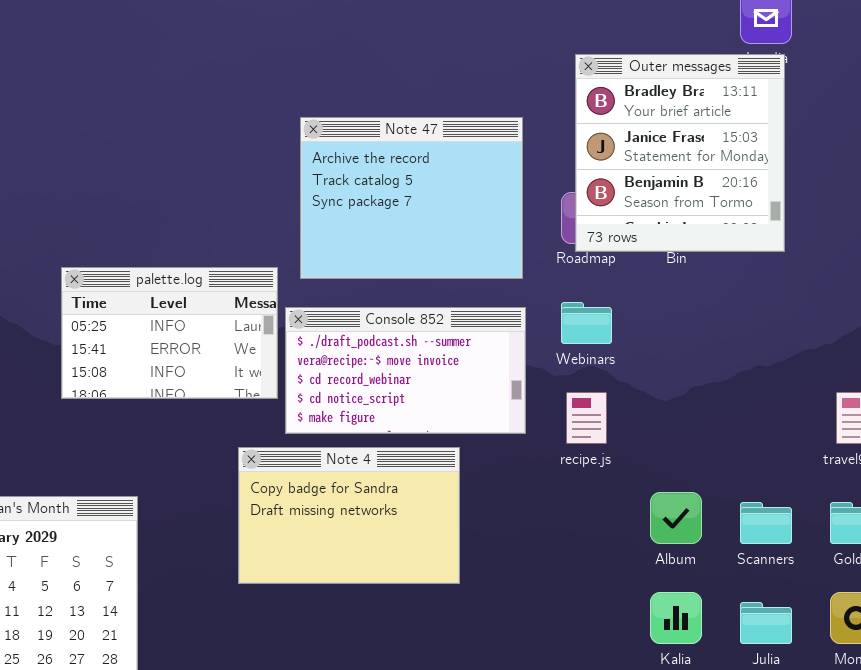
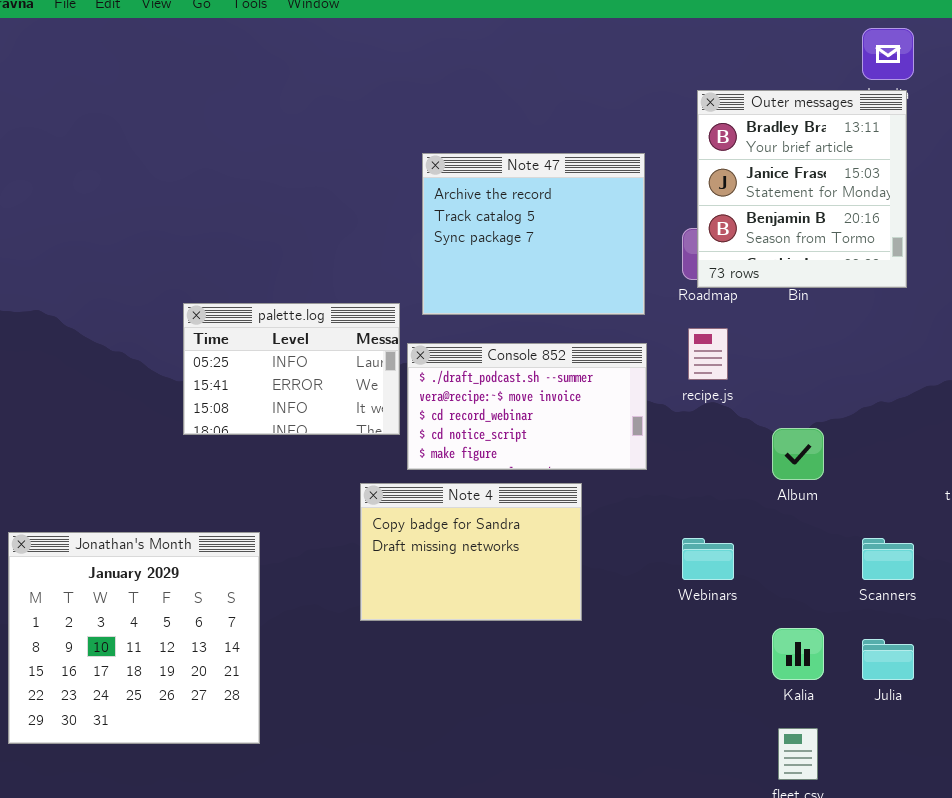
Webinars: [561,302,612,344] -> [682,538,734,580], moved
recipe.js: [566,392,607,444] -> [688,328,728,380], moved
Album: [650,492,702,544] -> [772,428,824,480], moved

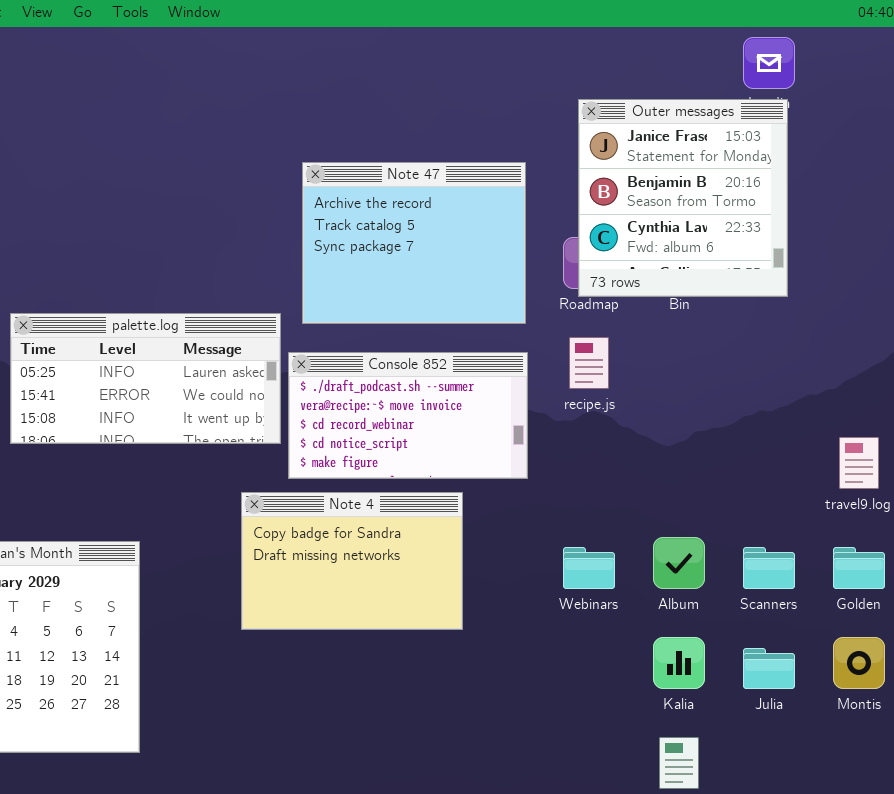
Outer messages: [697,90,907,288] -> [578,99,788,297], scrolled down 1 row
palette.log: [183,303,400,435] -> [10,313,281,444], resized
Album: [772,428,824,480] -> [653,537,705,589], moved

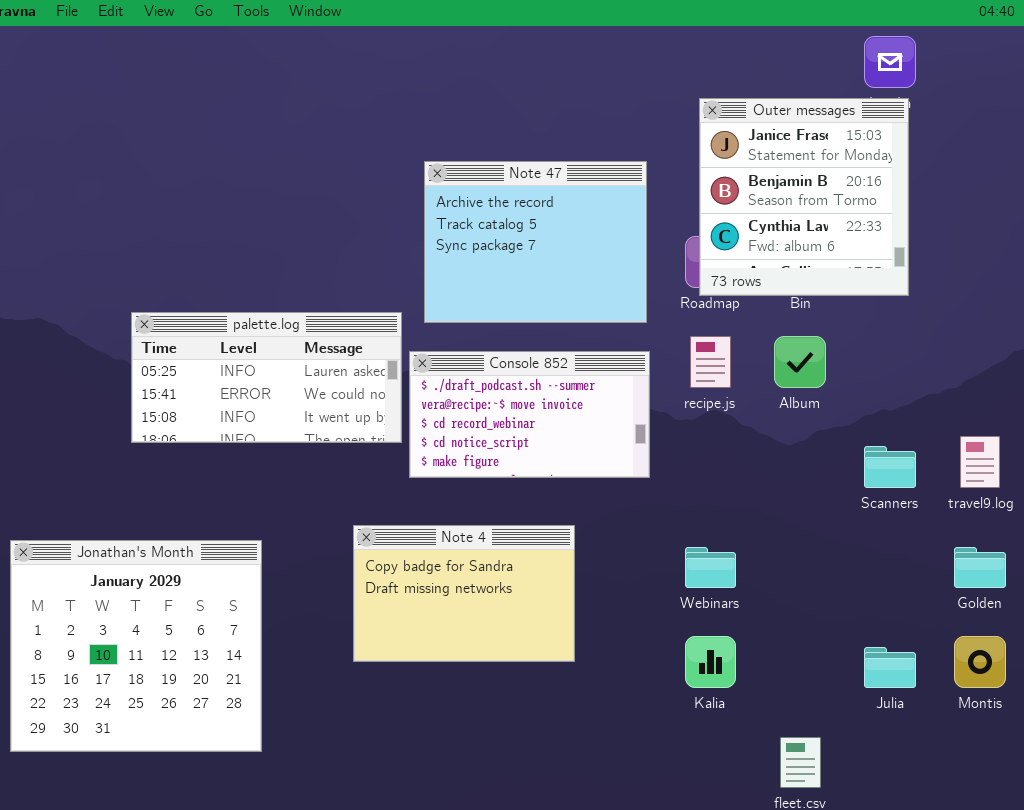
Note 4: [241,492,463,630] -> [353,525,575,662], moved
Album: [653,537,705,589] -> [774,336,826,388], moved
Scanners: [743,547,795,589] -> [864,446,916,488], moved
Kalia: [653,637,705,689] -> [685,636,736,688], moved

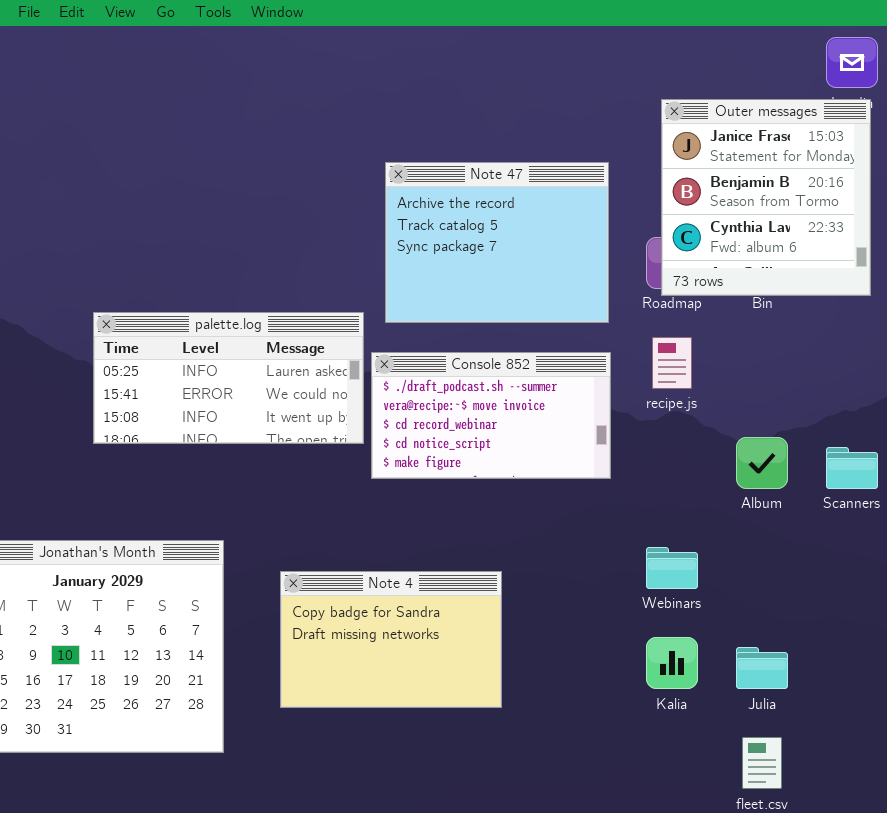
Album: [774,336,826,388] -> [736,437,788,489], moved
Note 4: [353,525,575,662] -> [280,571,502,708], moved
Julia: [864,647,916,688] -> [736,647,788,689], moved

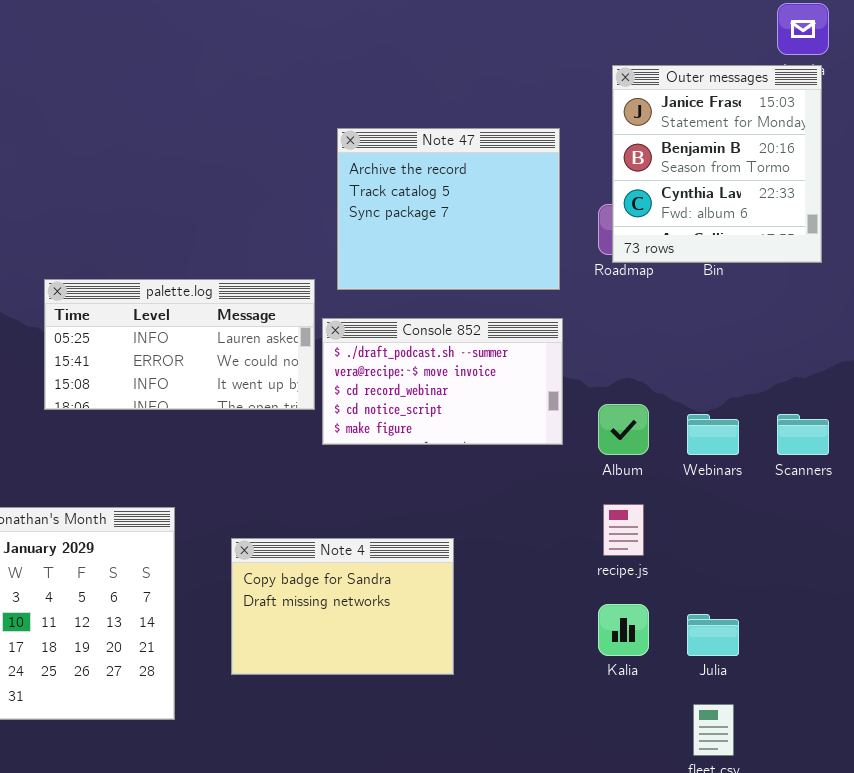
recipe.js: [652,337,692,389] -> [603,504,644,556], moved
Album: [736,437,788,489] -> [598,404,649,455], moved
Webinars: [646,547,698,589] -> [687,414,739,455], moved

